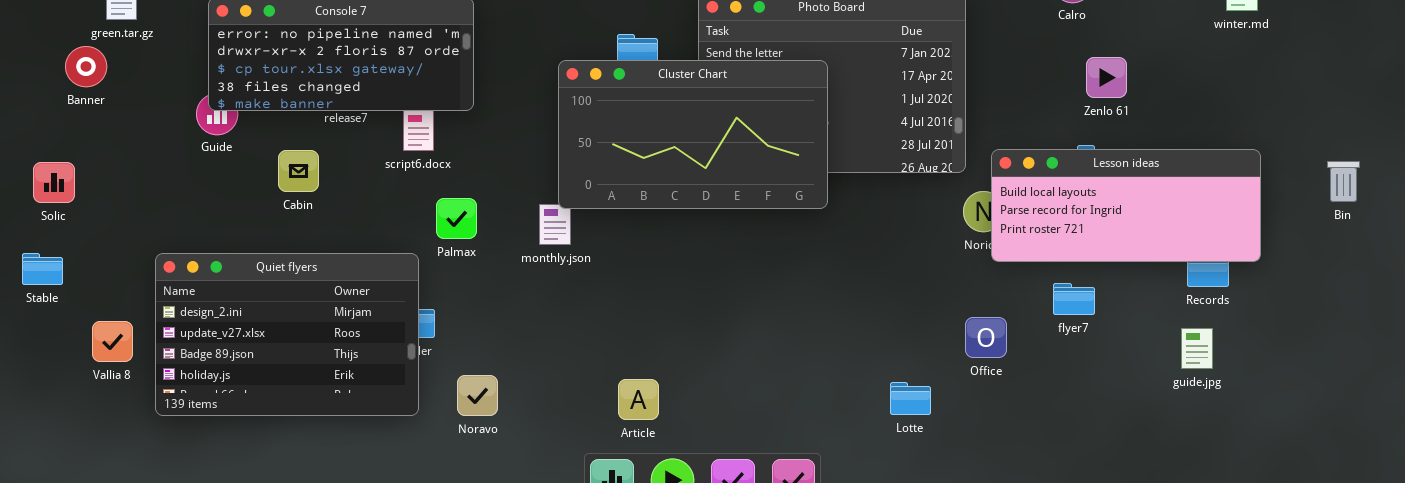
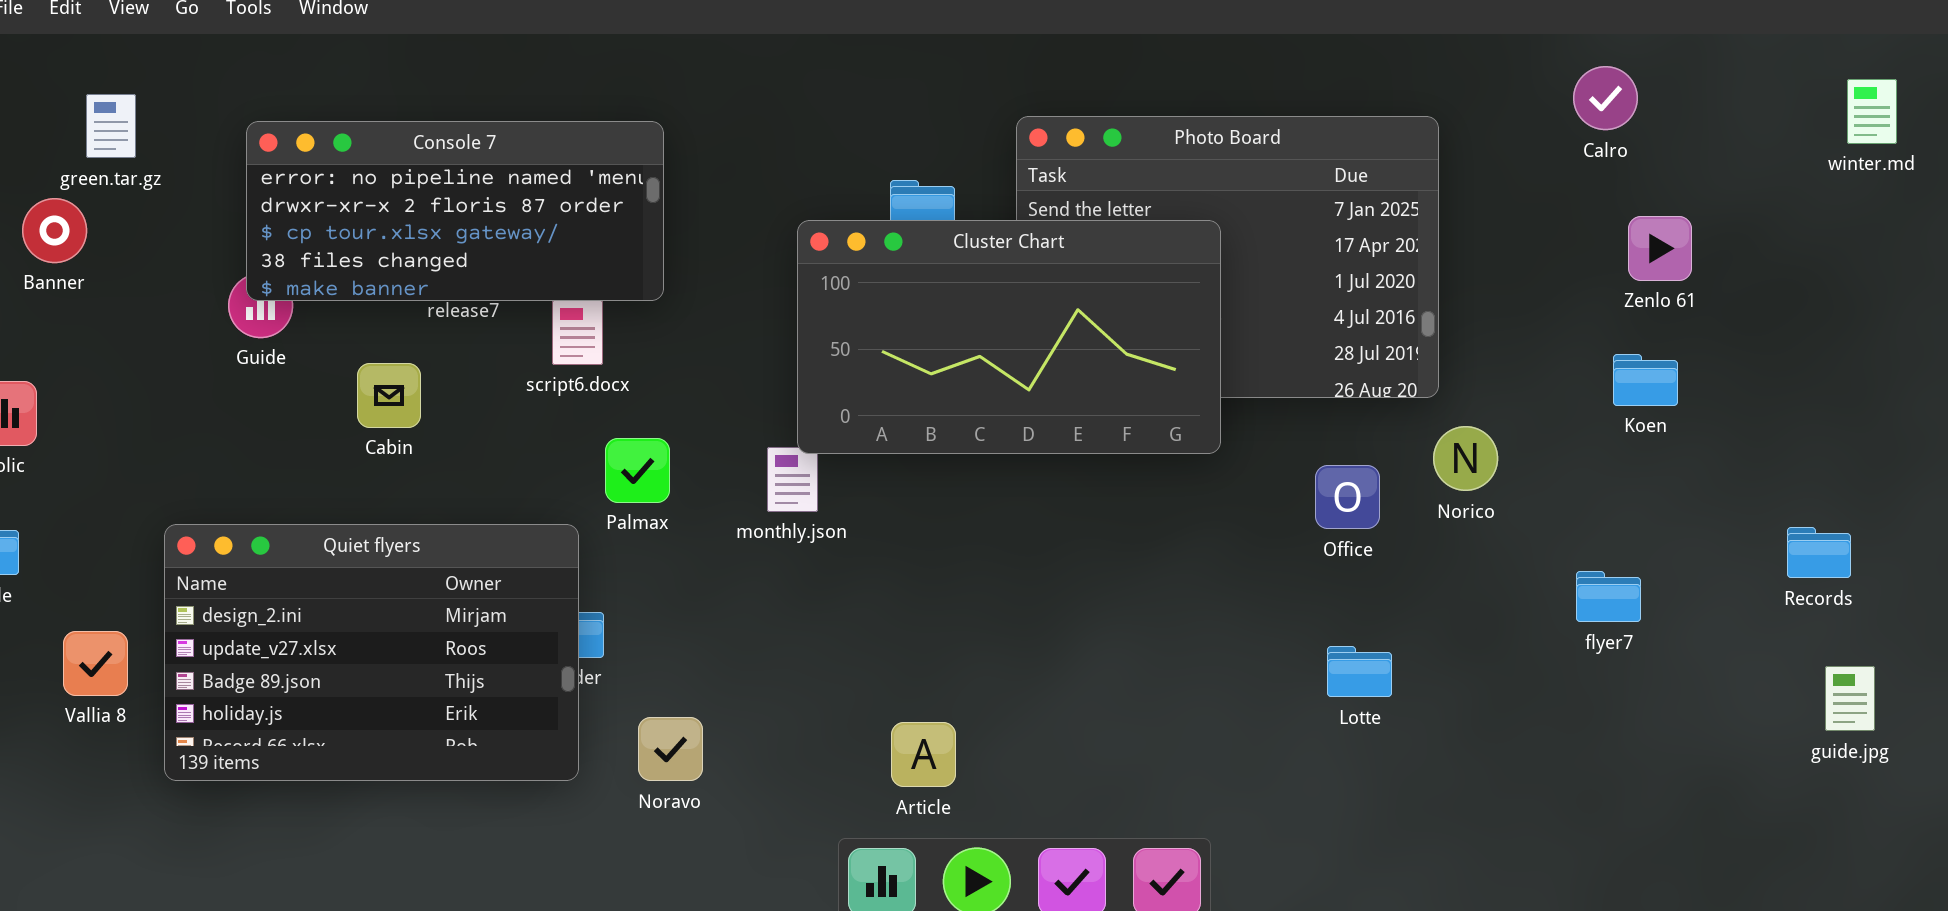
Lesson ideas: [991,149,1261,262] -> none, closed
Office: [965,317,1007,358] -> [1315,465,1380,529], moved
guide.jpg: [1181,328,1213,369] -> [1825,666,1875,731], moved
Lotte: [890,382,931,415] -> [1327,646,1392,697], moved

